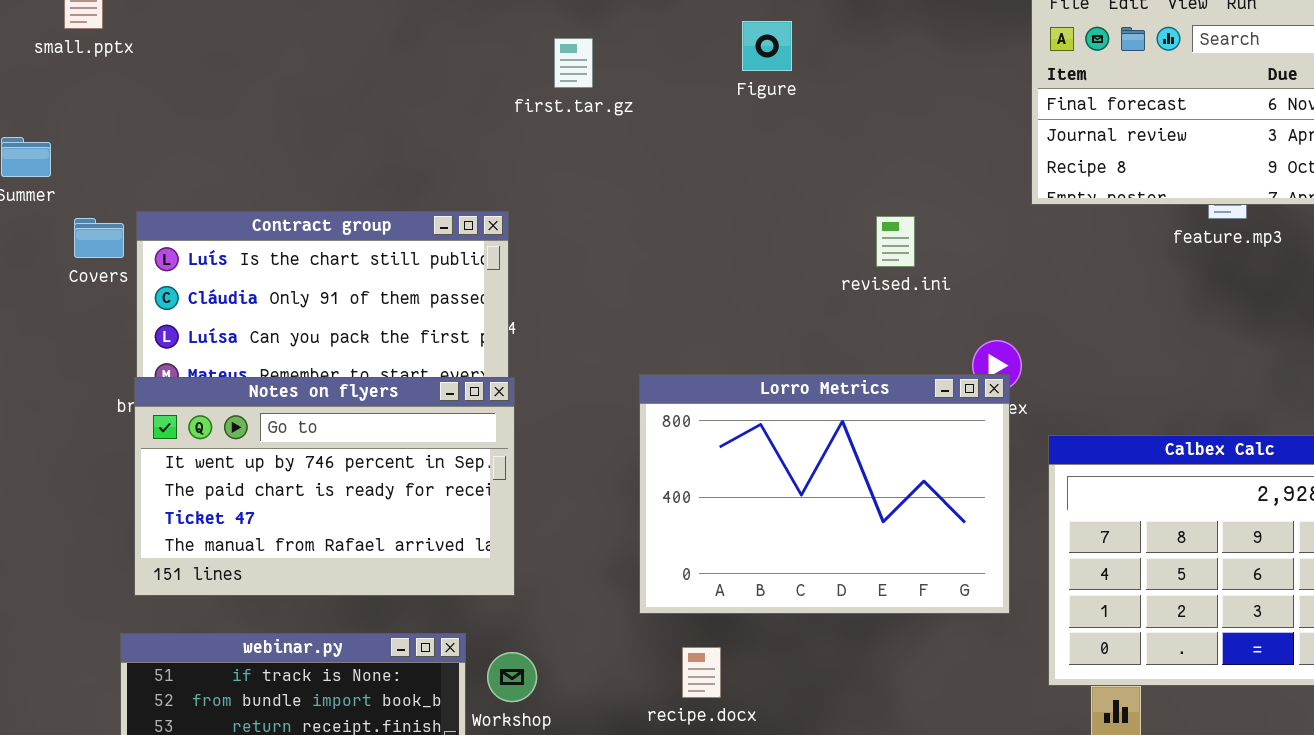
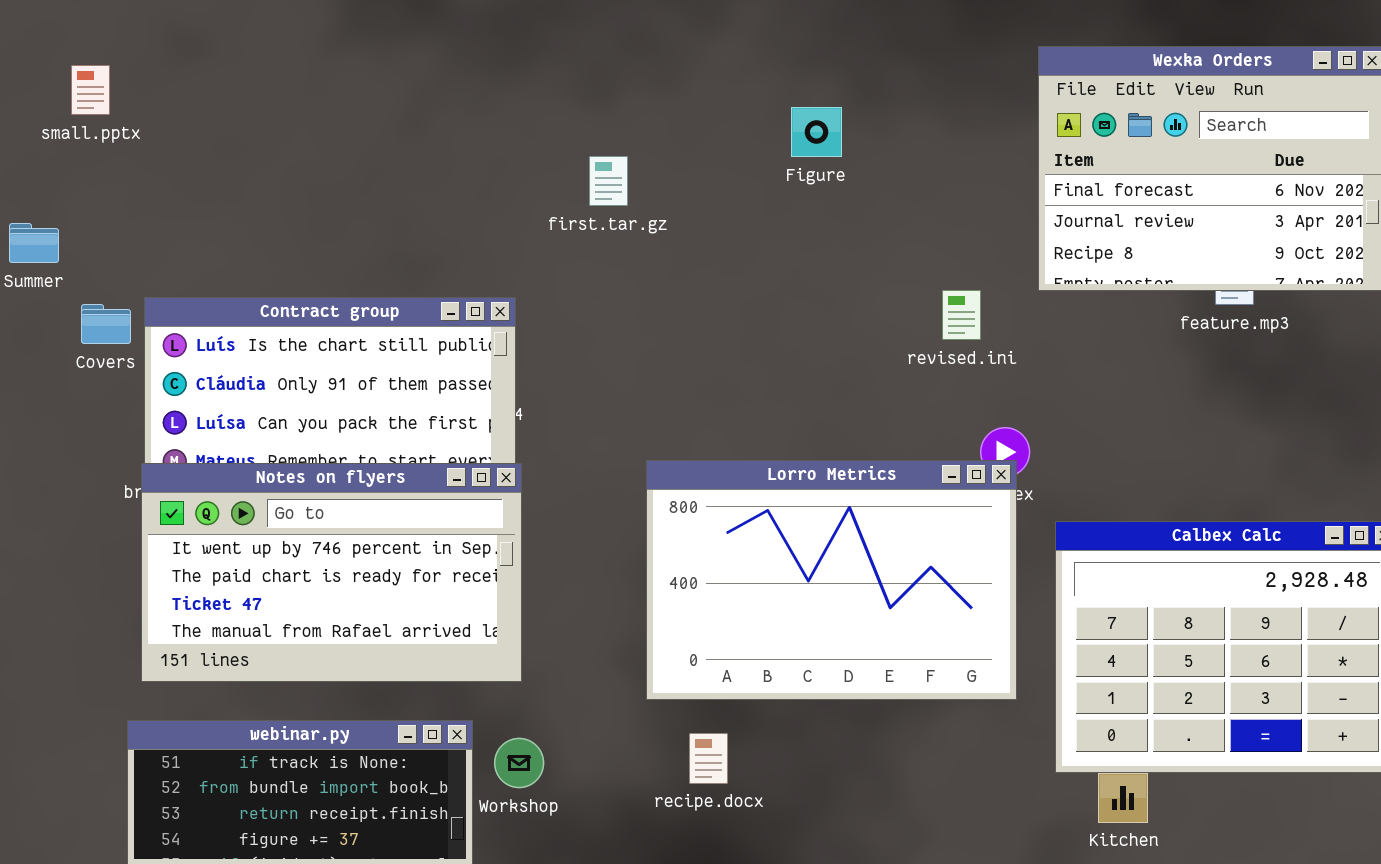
Figure: [742,21,792,71] -> [791,107,842,157], moved
first.tar.gz: [554,38,593,88] -> [589,156,628,206], moved
revised.ini: [876,216,915,267] -> [942,290,981,340], moved

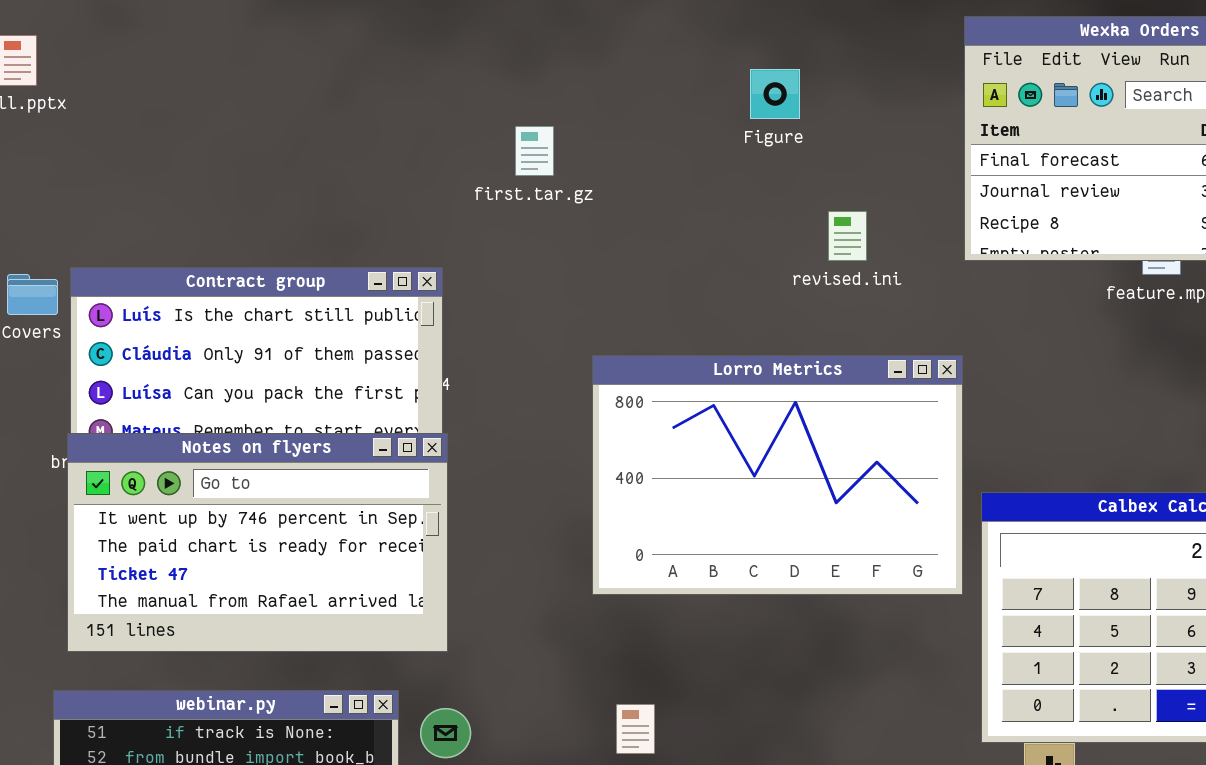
Figure: [791,107,842,157] -> [750,69,800,119], moved
revised.ini: [942,290,981,340] -> [828,211,867,261], moved
Lorro Metrics: [646,460,1017,700] -> [592,355,963,595], moved

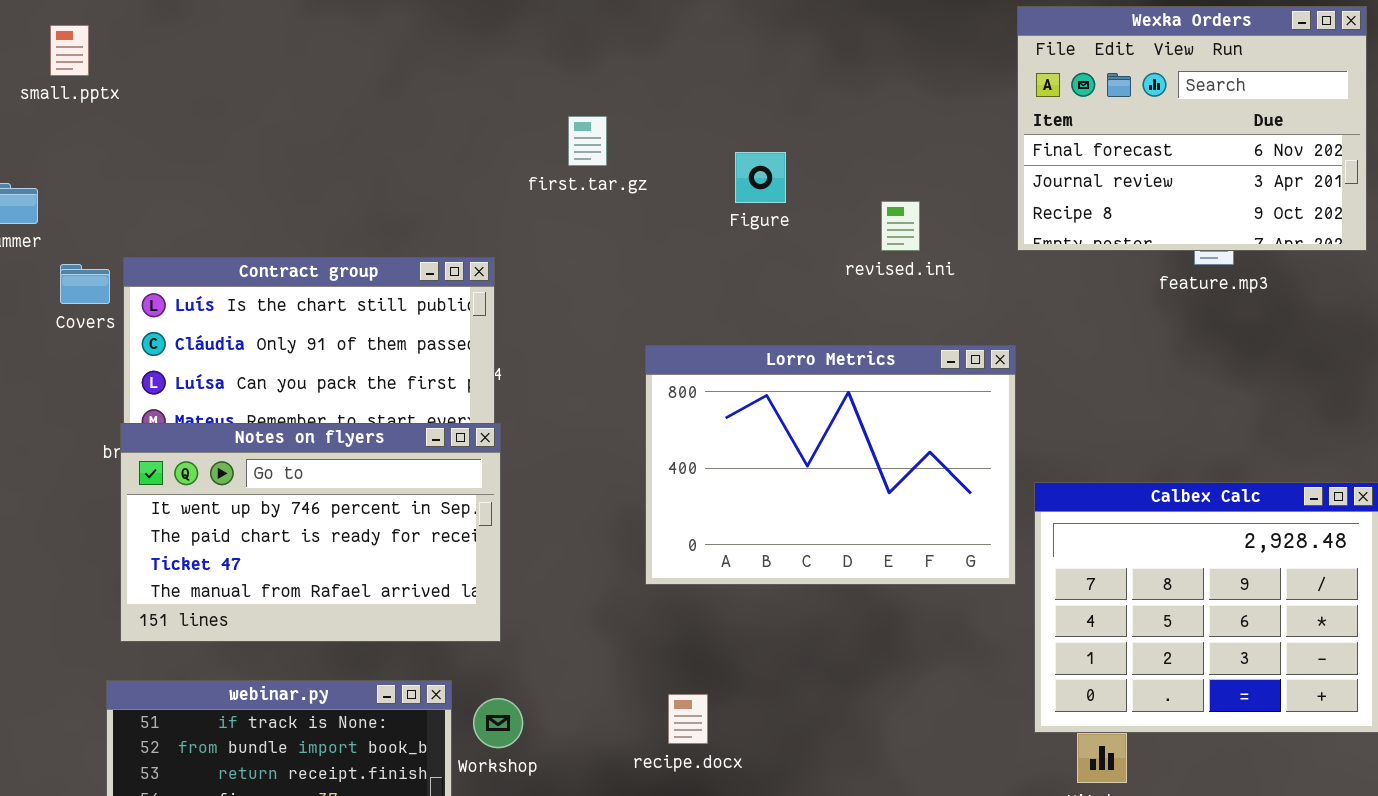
Figure: [750,69,800,119] -> [735,152,786,203], moved

